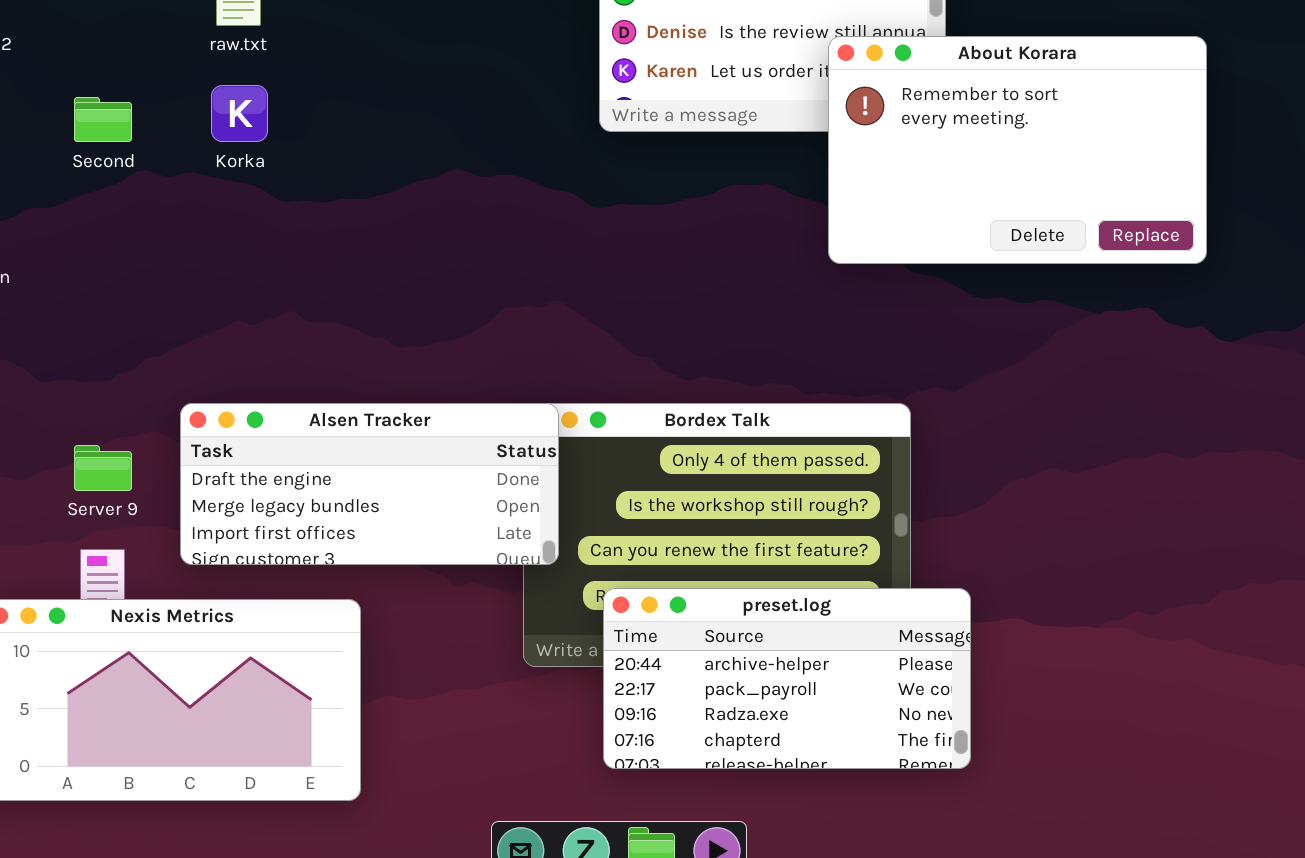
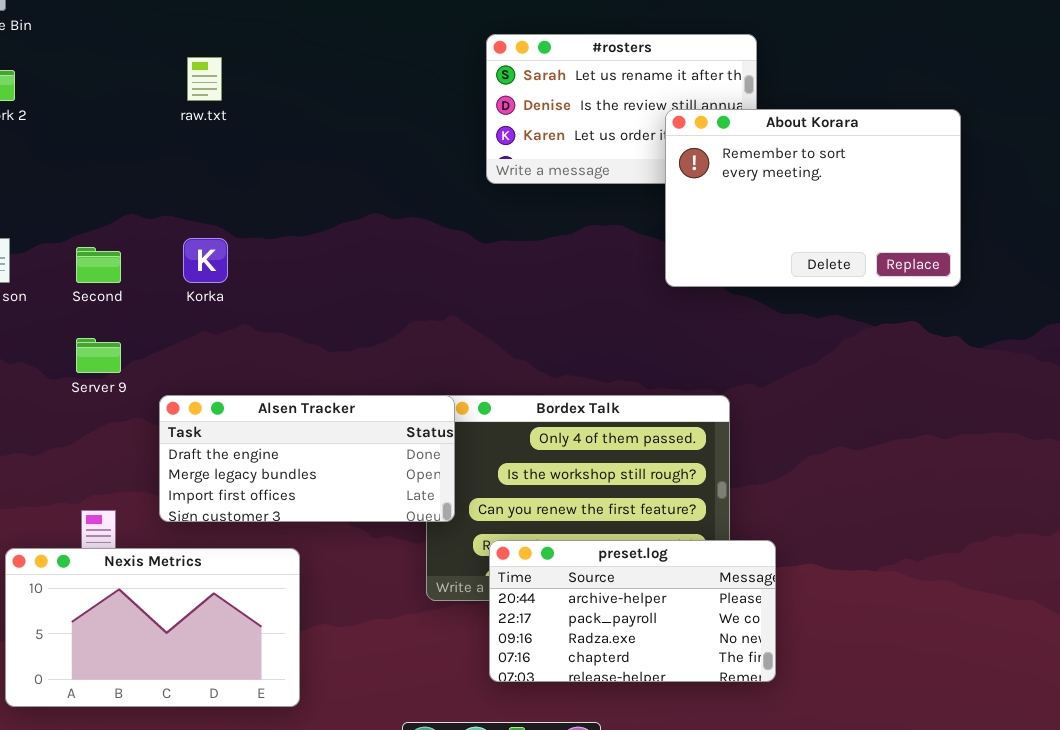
Korka: [211,85,268,142] -> [183,238,228,283], moved
Second: [74,97,132,142] -> [76,247,121,283], moved
Server 9: [74,445,132,491] -> [76,338,121,373], moved

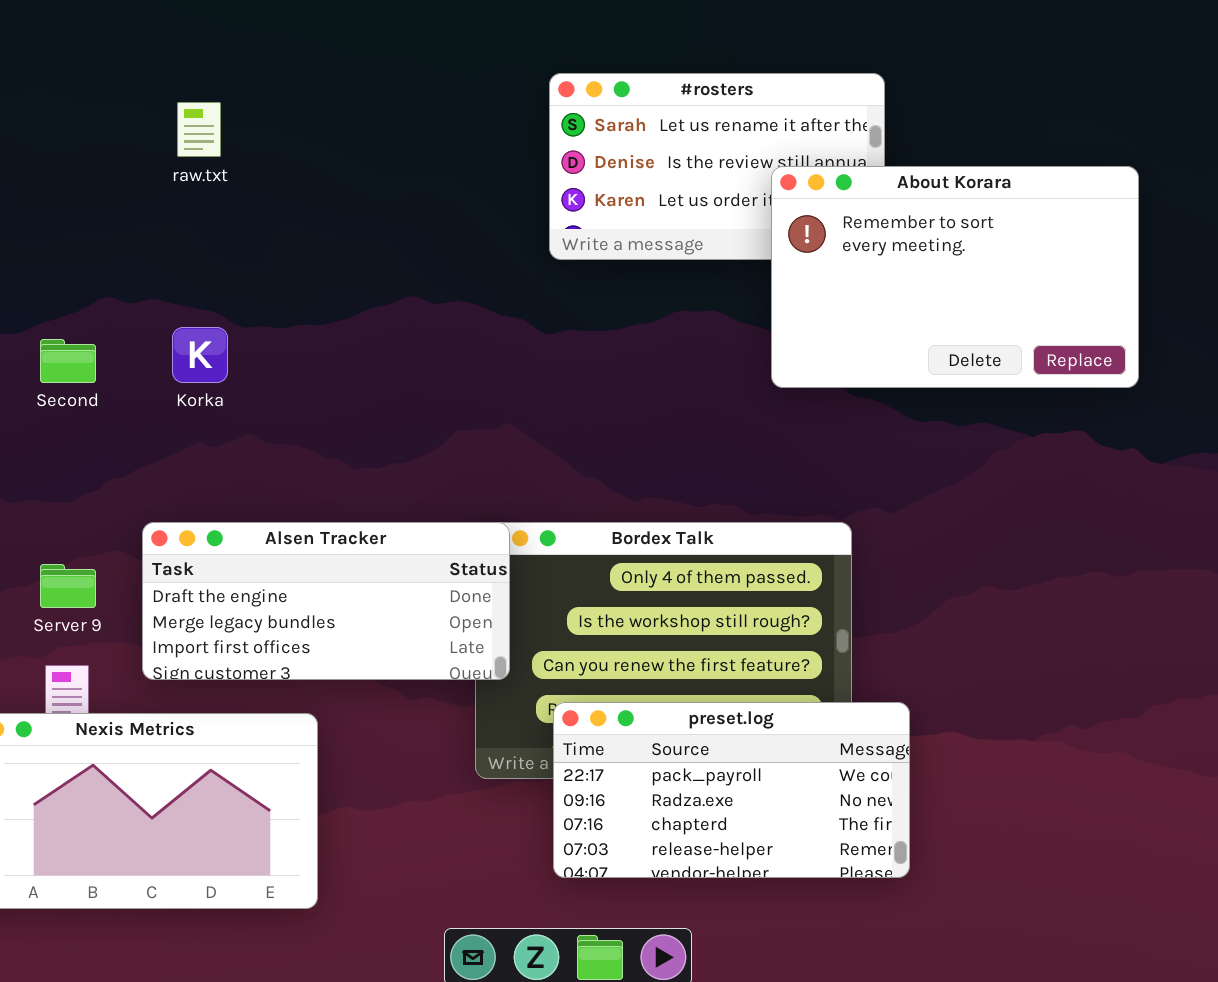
Server 9: [76,338,121,373] -> [40,564,96,608], moved
preset.log: [489,540,776,682] -> [553,702,910,878], scrolled down 1 row

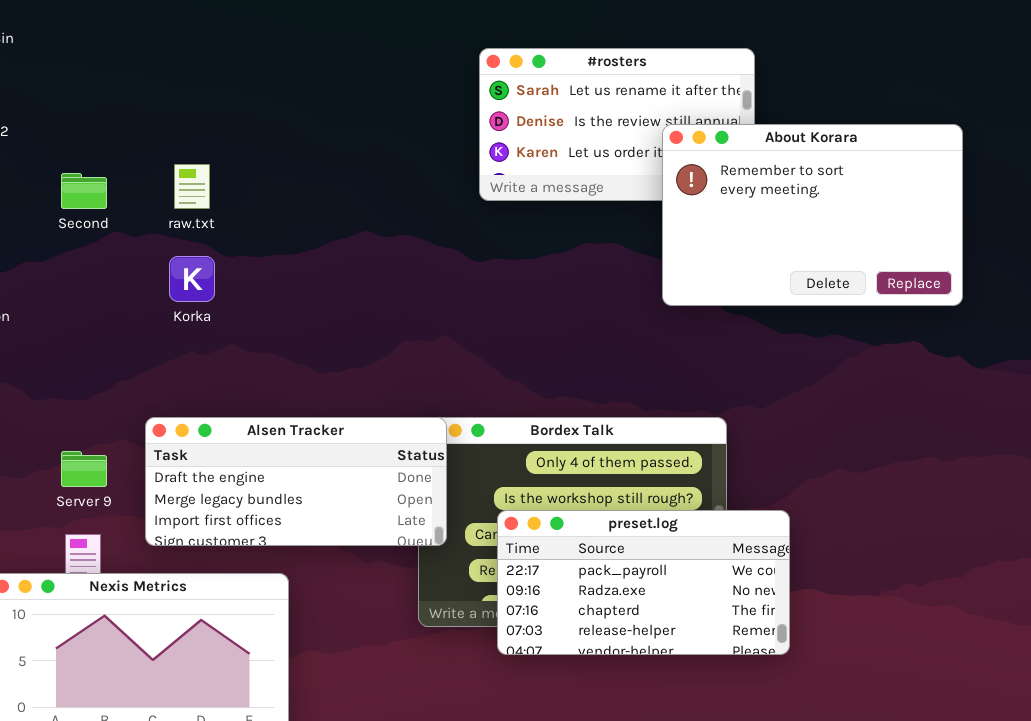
raw.txt: [177,102,221,157] -> [174,164,210,209], moved
Second: [40,339,96,383] -> [61,173,107,209], moved
preset.log: [553,702,910,878] -> [497,510,790,655], moved

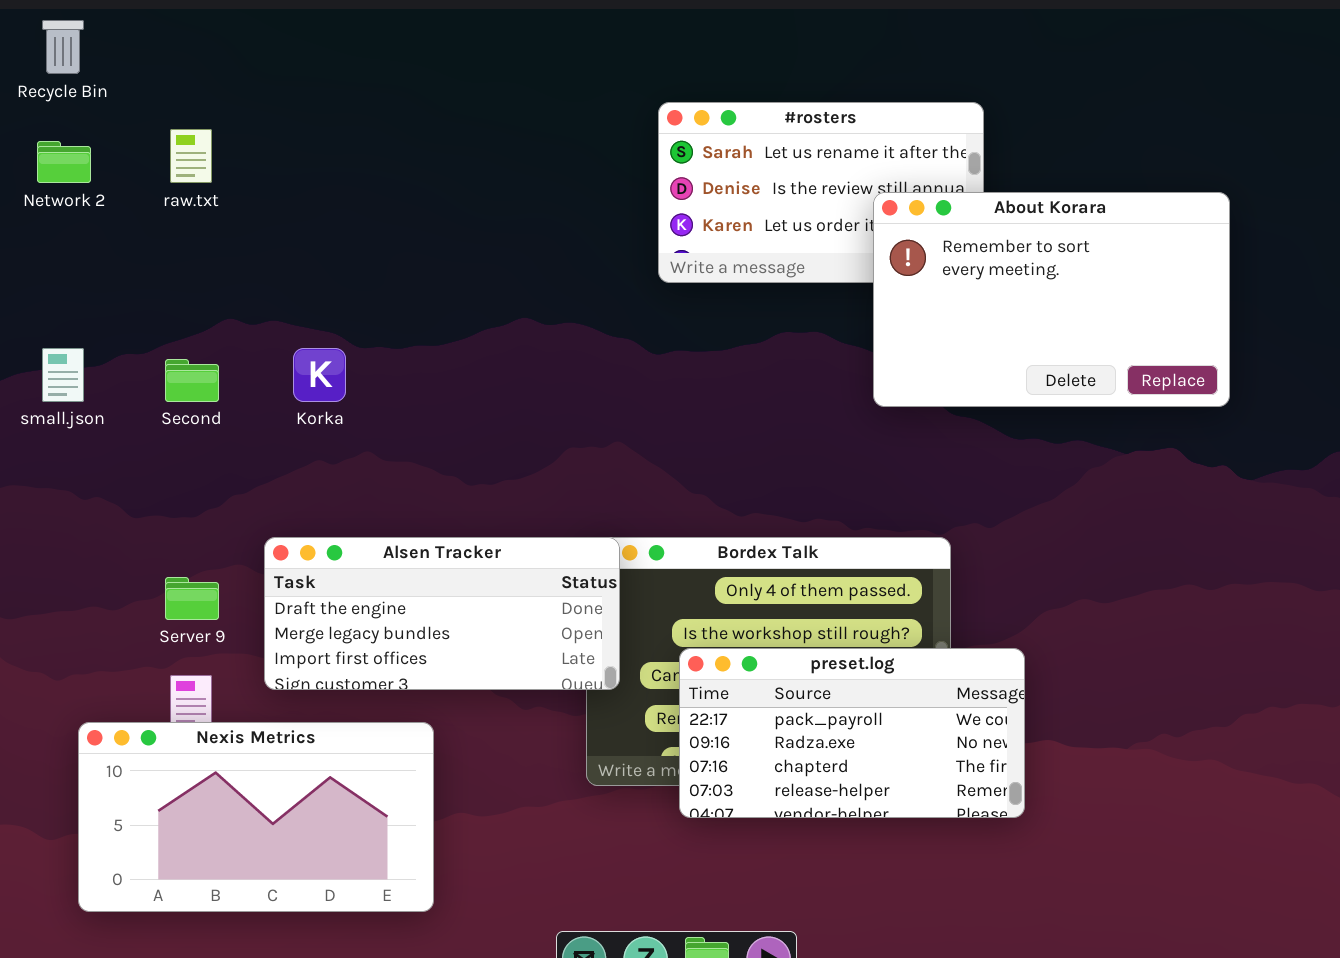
raw.txt: [174,164,210,209] -> [170,129,212,183], moved
Second: [61,173,107,209] -> [165,359,219,402], moved

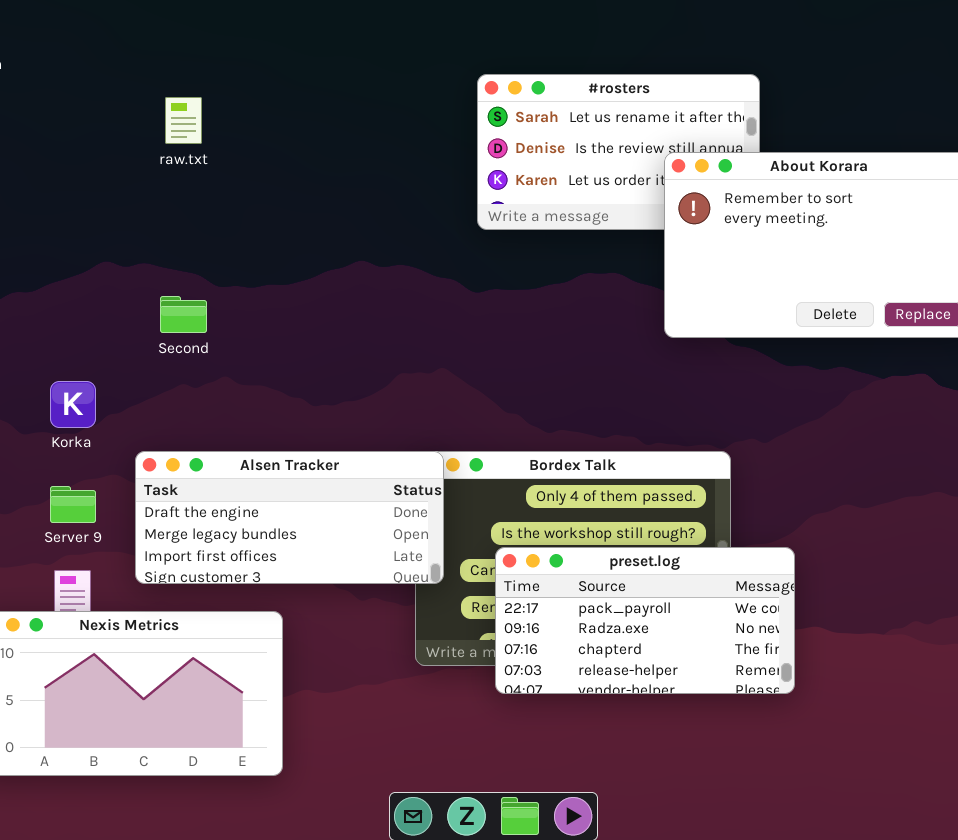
raw.txt: [170,129,212,183] -> [165,97,202,144], moved
Korka: [293,348,346,402] -> [50,381,96,428], moved
Second: [165,359,219,402] -> [160,296,207,333], moved

